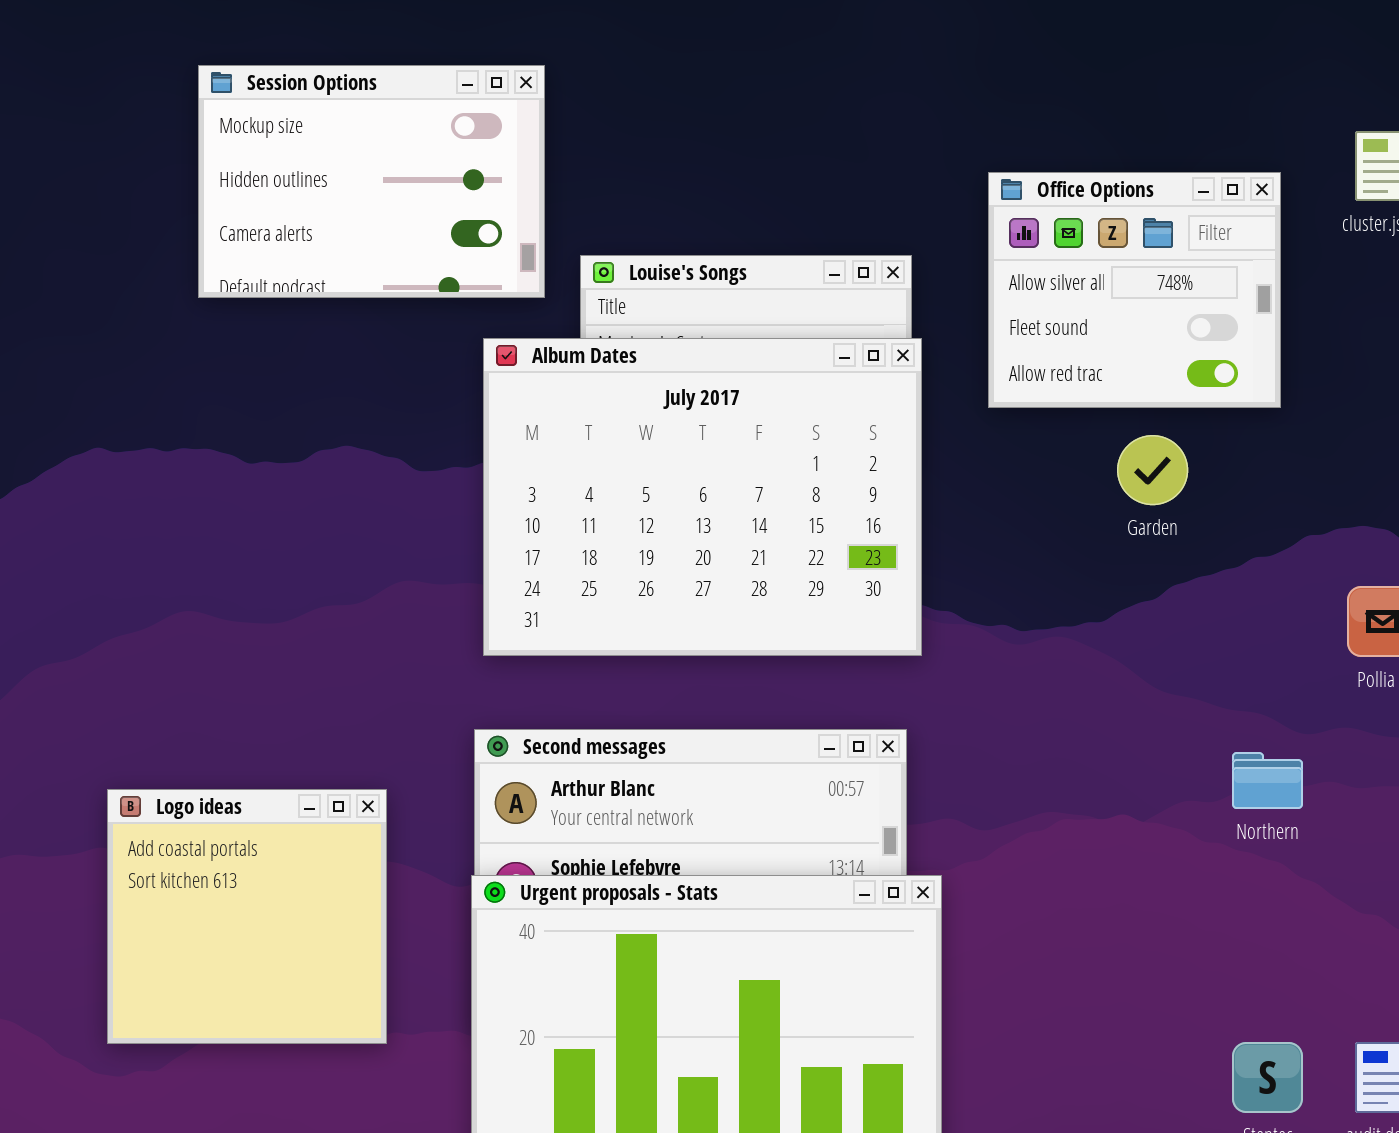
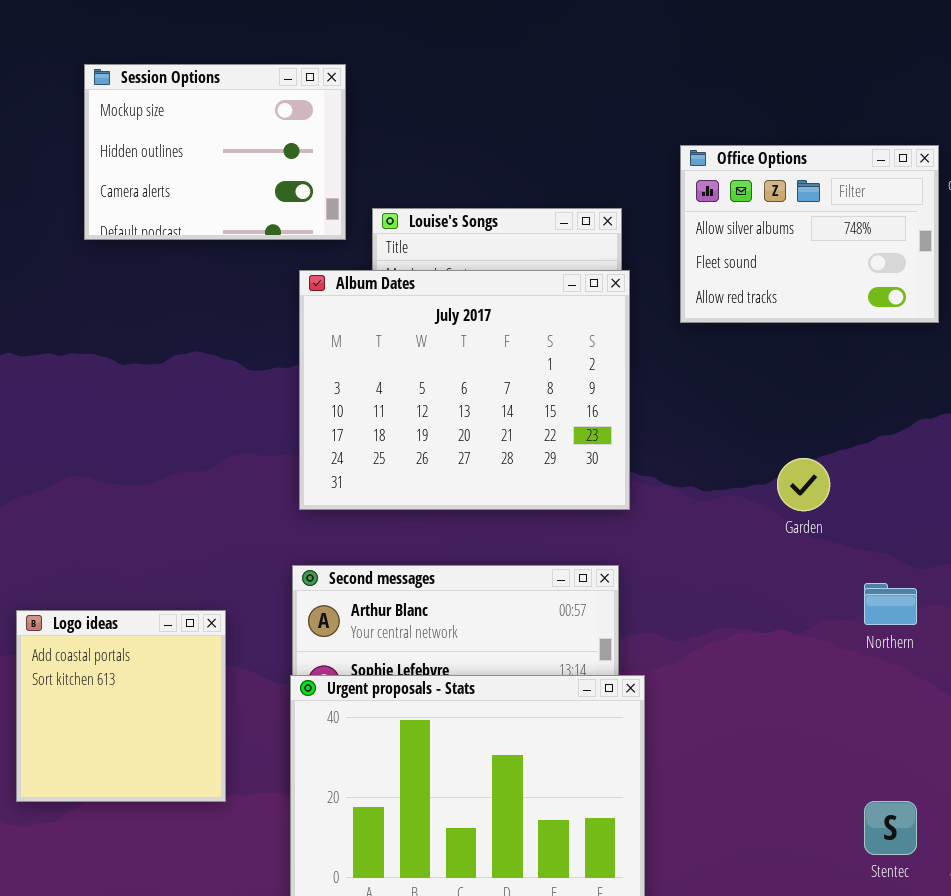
Office Options: [988,172,1281,408] -> [680,145,939,323], resized
Garden: [1117,435,1188,505] -> [777,458,830,511], moved

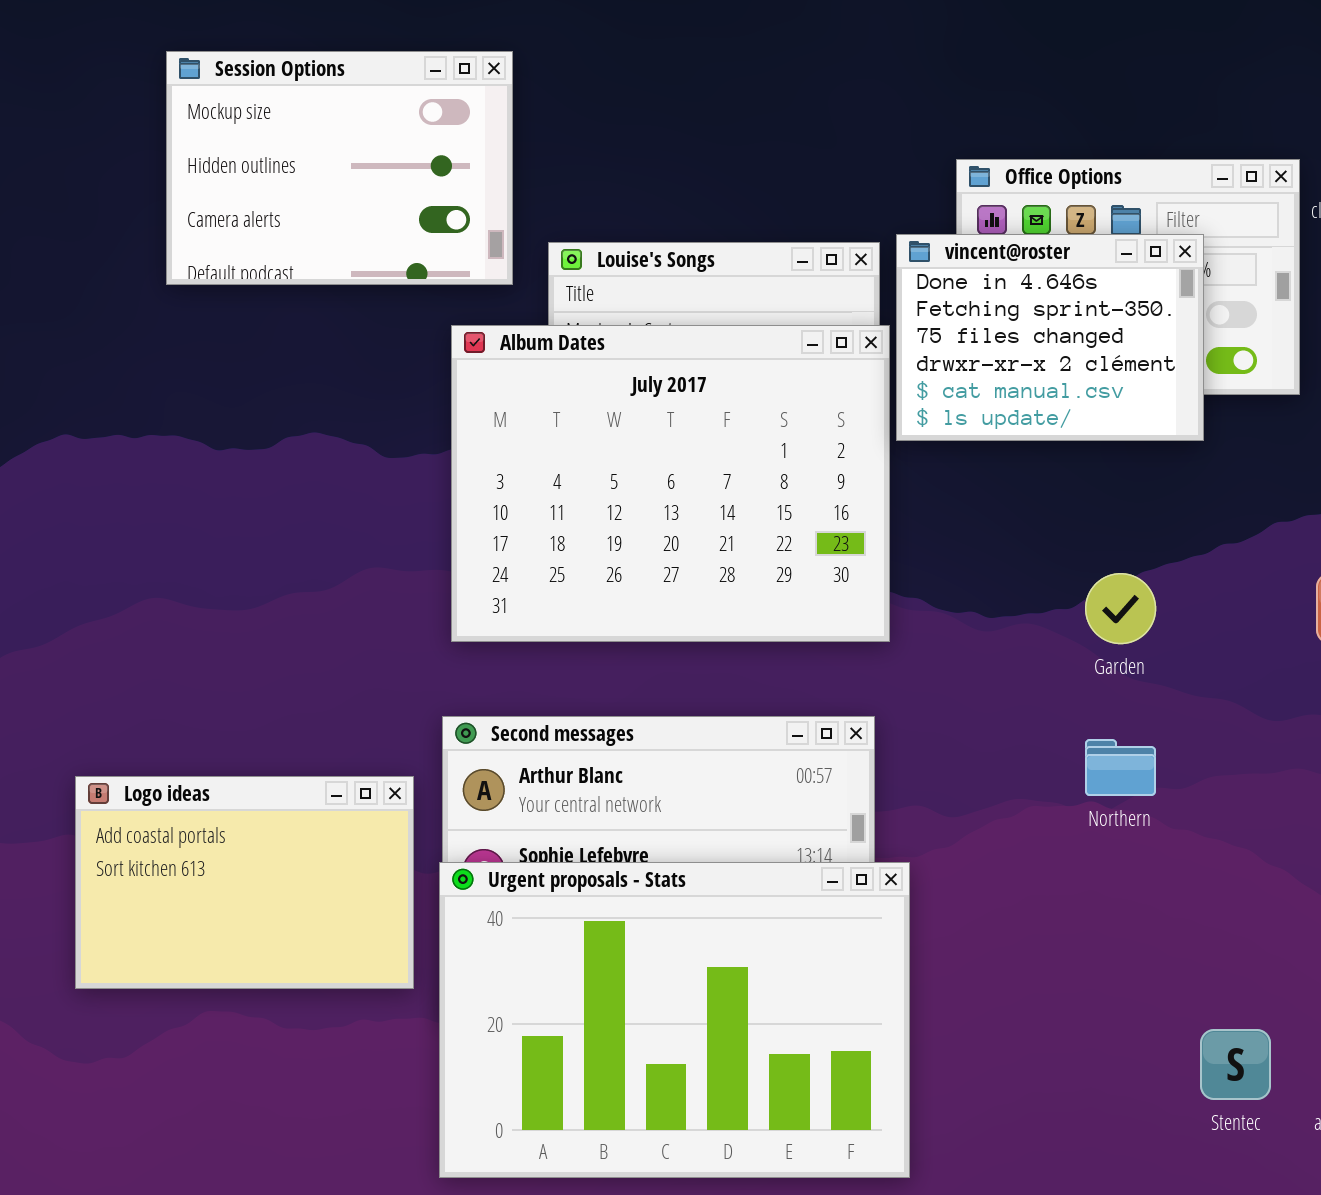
vincent@roster: none -> [896,234,1204,441], opened
Northern: [864,583,917,625] -> [1085,739,1156,796], moved
Logo ideas: [16,610,226,802] -> [75,776,414,989], resized

